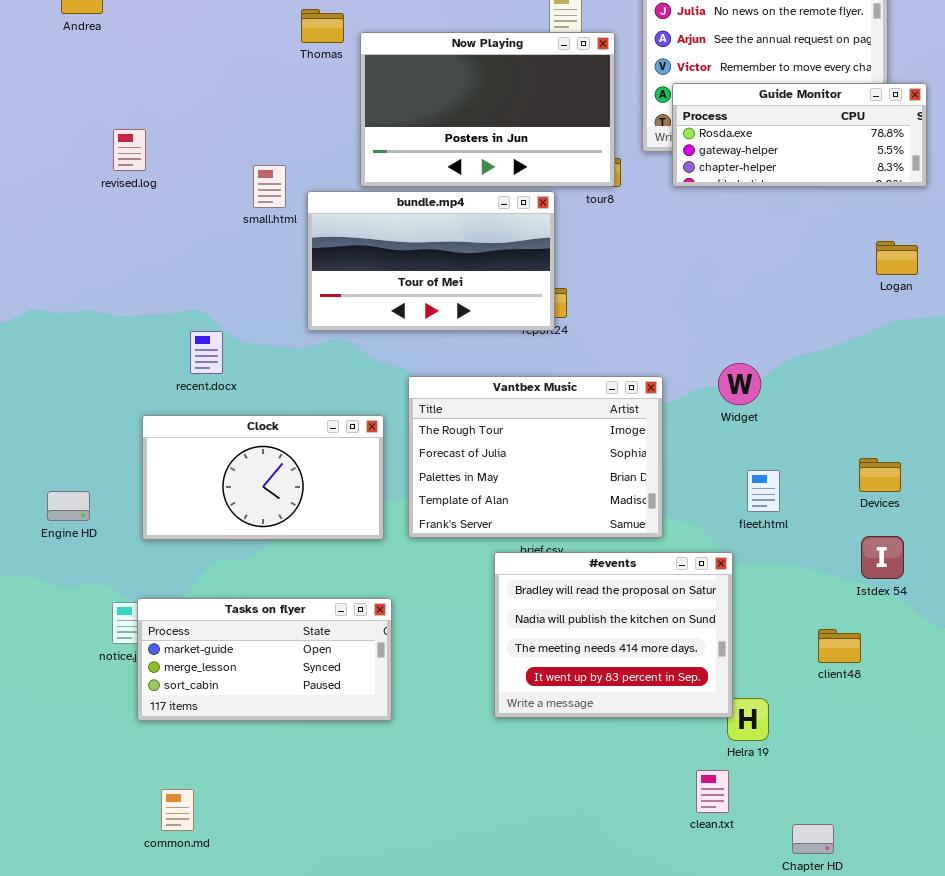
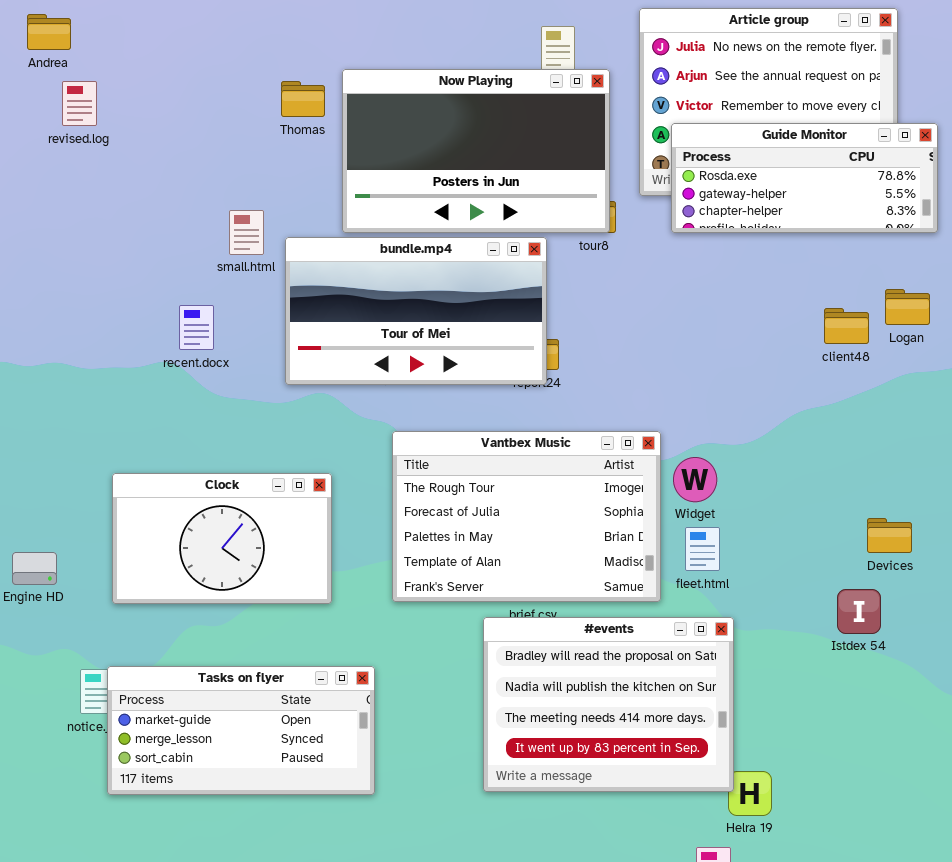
Thomas: [301,9,344,43] -> [281,81,325,117], moved
revised.log: [113,129,146,171] -> [62,81,97,126], moved
recent.docx: [190,331,223,374] -> [179,305,214,350], moved
Widget: [718,363,761,405] -> [673,457,717,502], moved
Clock: [142,415,384,540] -> [112,473,332,604], resized
fleet.html: [747,470,780,512] -> [685,527,720,571], moved
Istdex 54: [861,536,904,579] -> [837,589,881,634], moved
client48: [818,629,861,663] -> [824,308,869,344], moved

